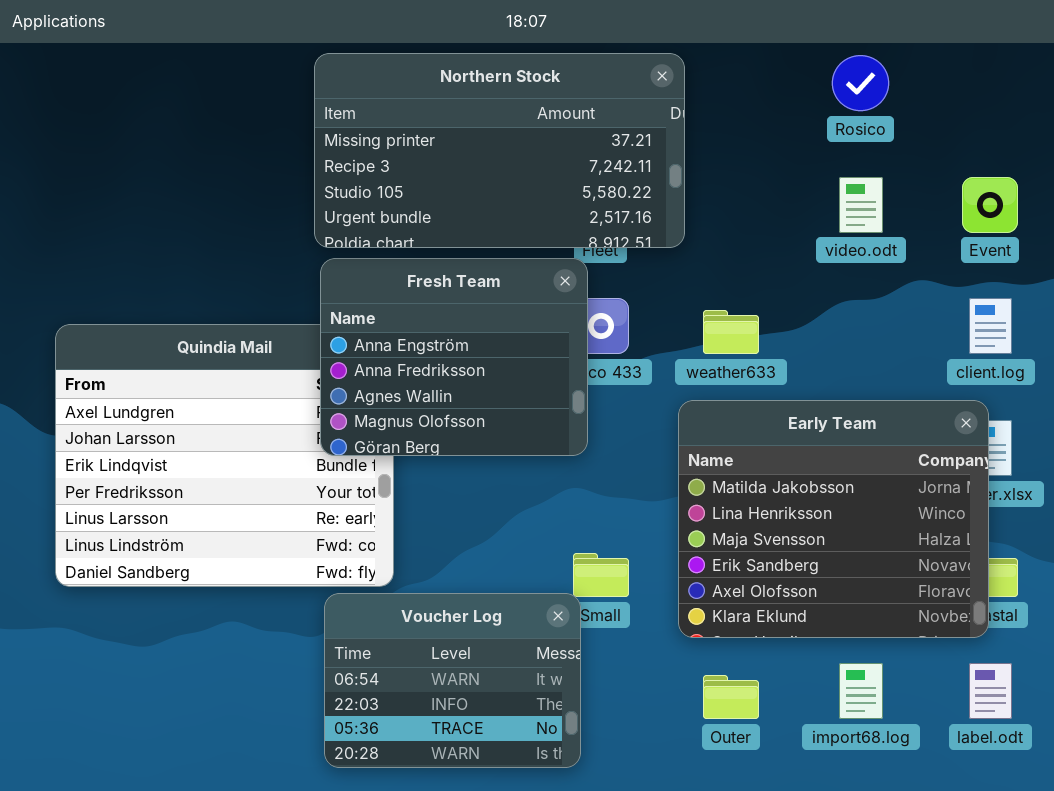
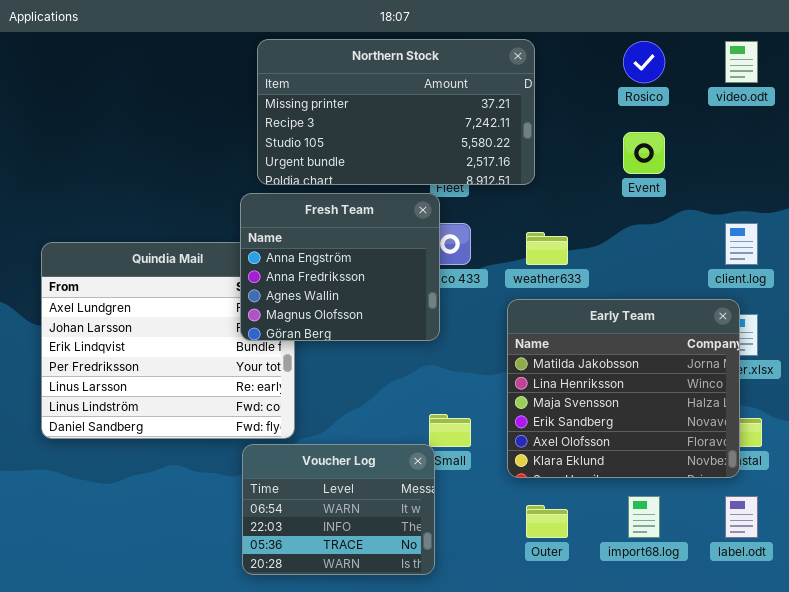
Northern Stock: [314,53,685,248] -> [257,39,535,185], moved
video.odt: [839,177,883,233] -> [725,41,758,83], moved
Event: [962,177,1018,233] -> [623,132,665,174], moved

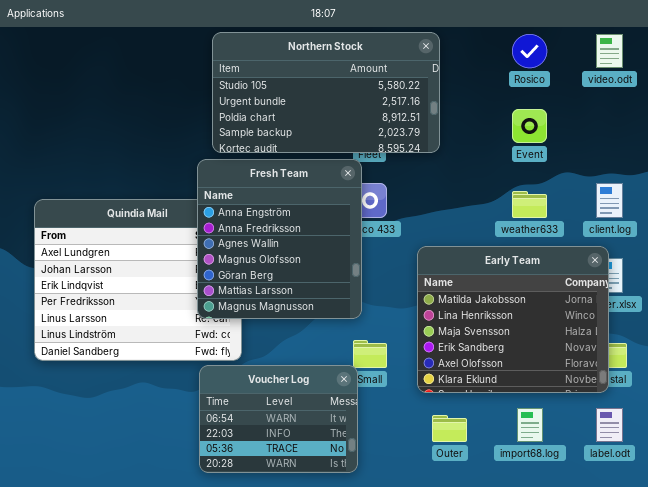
Northern Stock: [257,39,535,185] -> [212,32,440,153], scrolled down 2 rows
Fresh Team: [240,193,440,341] -> [197,159,362,319], resized
weather633: [526,232,568,265] -> [512,191,547,218], moved

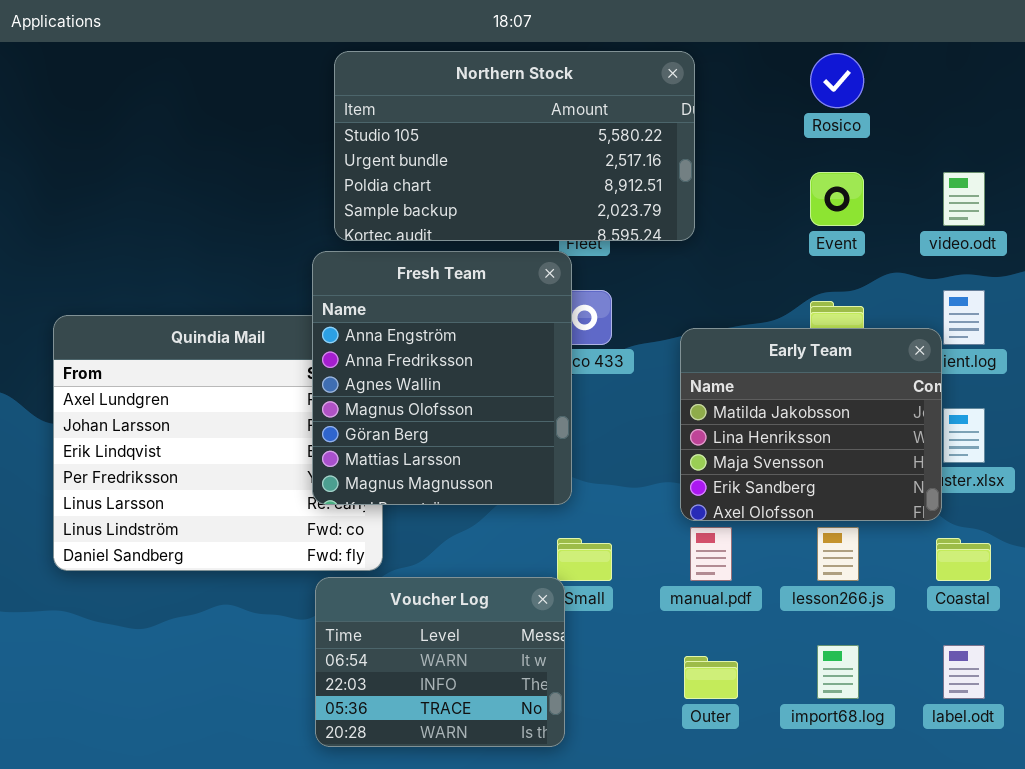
video.odt: [596,34,623,68] -> [943,172,985,226], moved
Early Team: [417,246,609,393] -> [680,328,942,521], moved, resized

